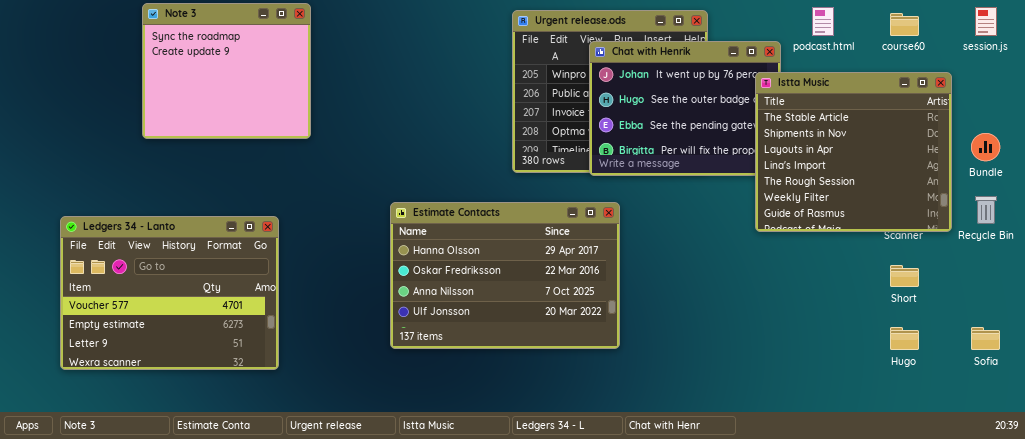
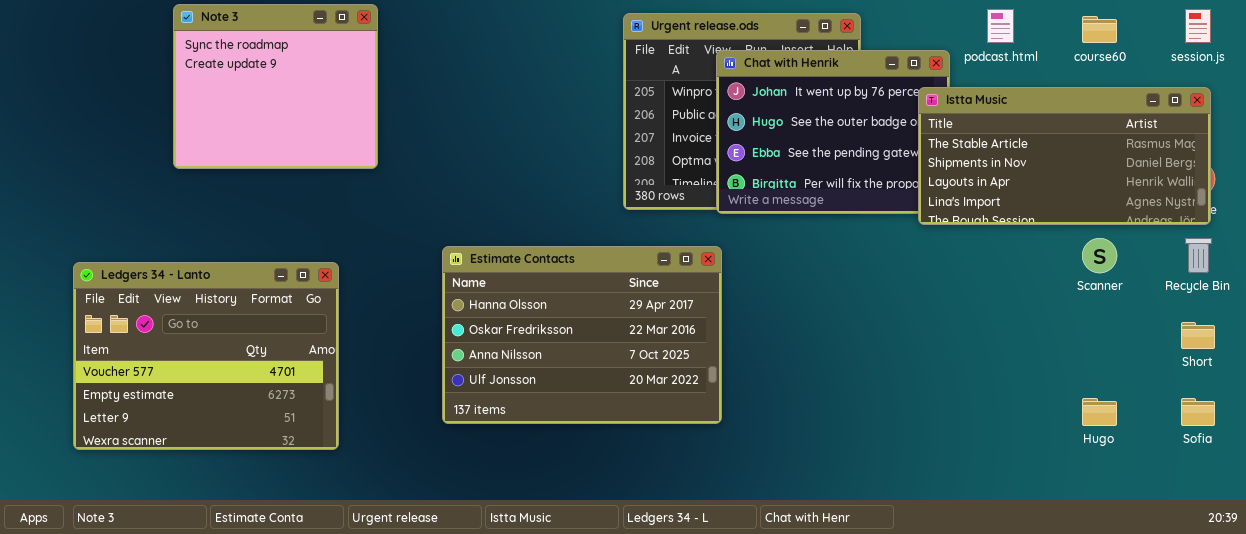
Istta Music: [755,72,952,232] -> [918,87,1211,225], resized
Estimate Contacts: [390,202,620,349] -> [442,246,722,424], moved
Short: [890,265,919,287] -> [1181,322,1215,349], moved

